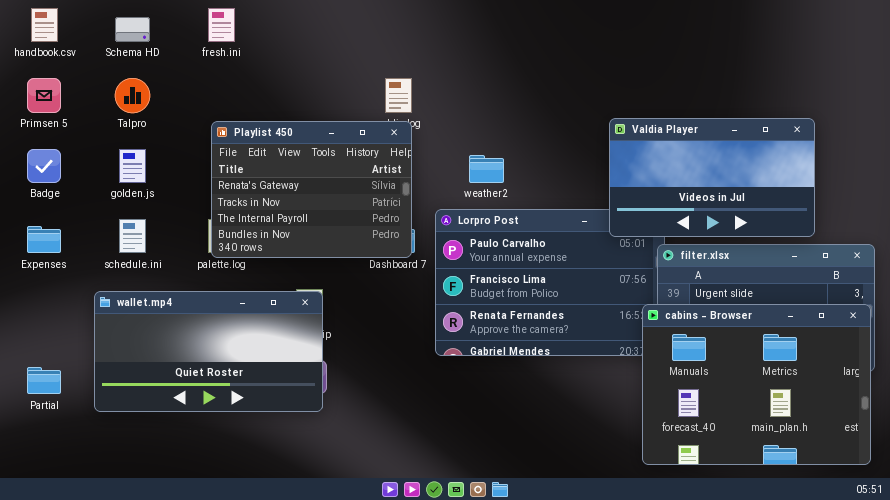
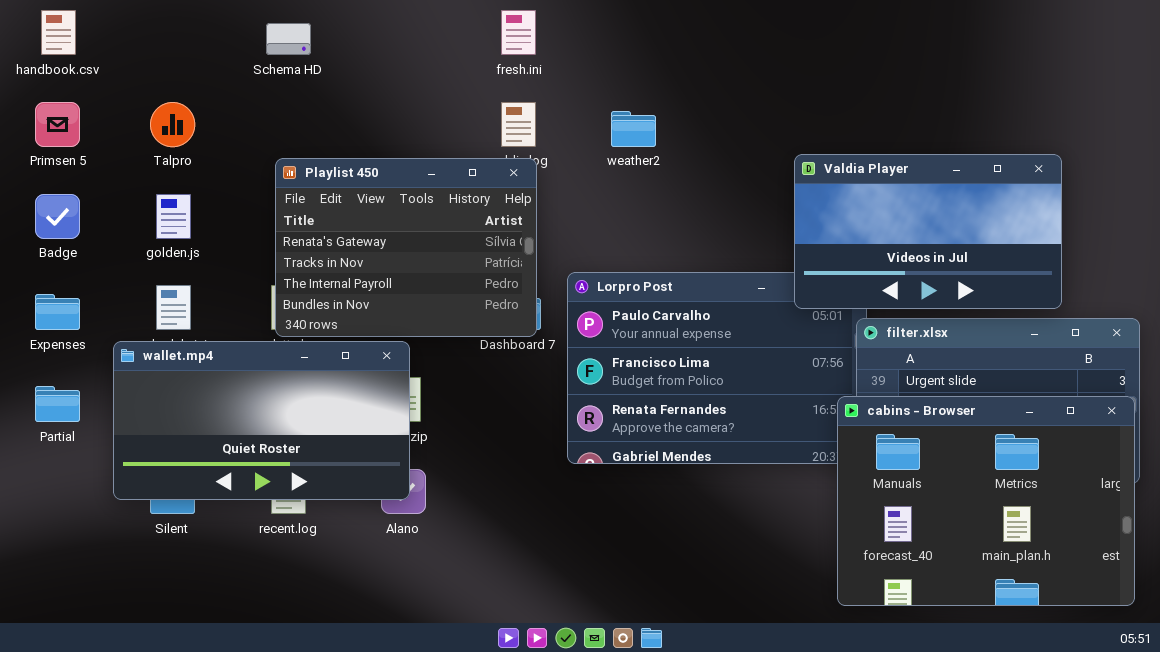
fresh.ini: [208,8,235,42] -> [501,10,536,55], moved
Schema HD: [115,17,150,42] -> [266,23,311,55], moved
weather2: [469,155,504,183] -> [611,111,656,147], moved
wallet.mp4: [94,291,323,412] -> [113,341,410,500], moved
Partial: [27,367,61,394] -> [35,386,80,422], moved

